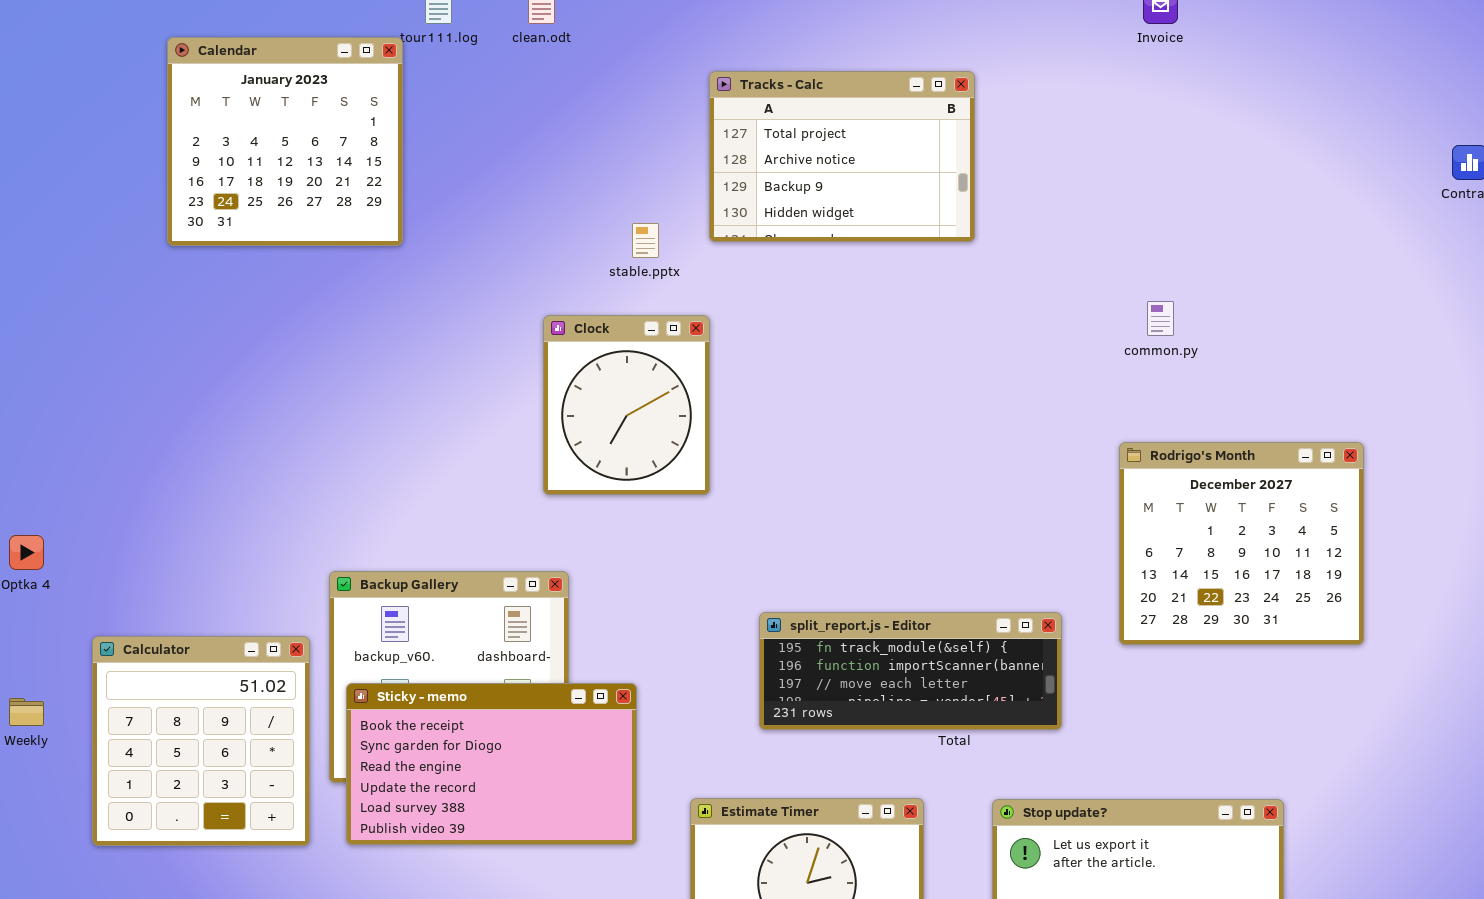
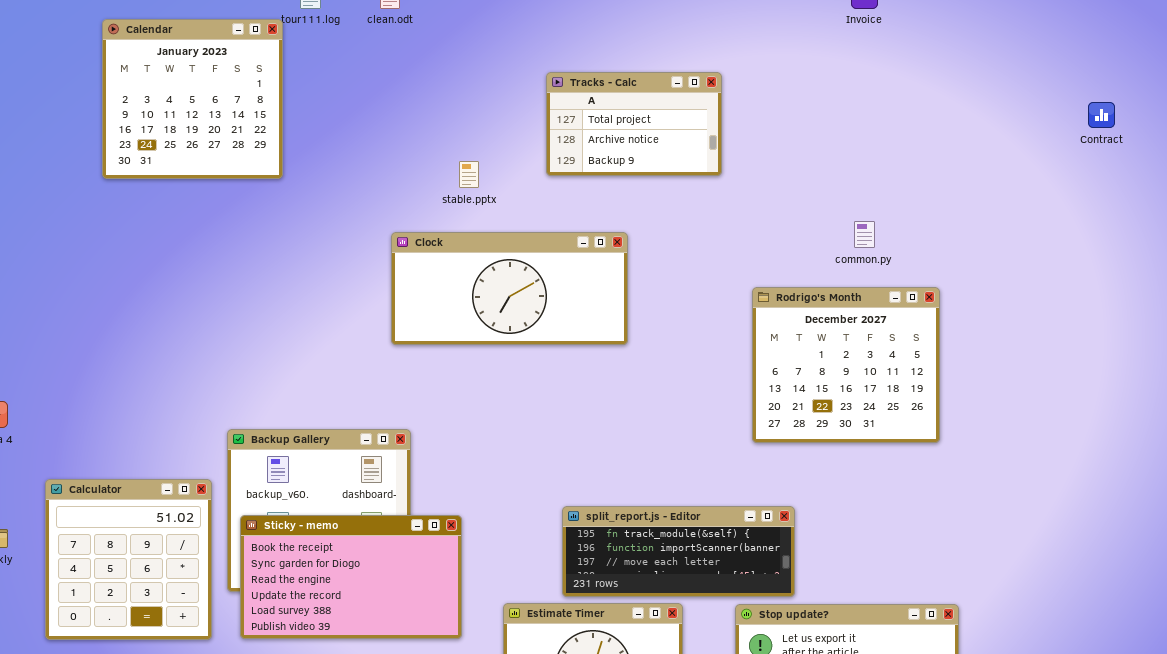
Tracks - Calc: [709,71,975,242] -> [546,72,722,176], resized
Clock: [543,315,710,495] -> [391,232,628,345], resized
Rodrigo's Month: [1119,442,1364,645] -> [752,287,940,443], moved
split_report.js - Editor: [759,612,1062,730] -> [562,506,795,597], moved

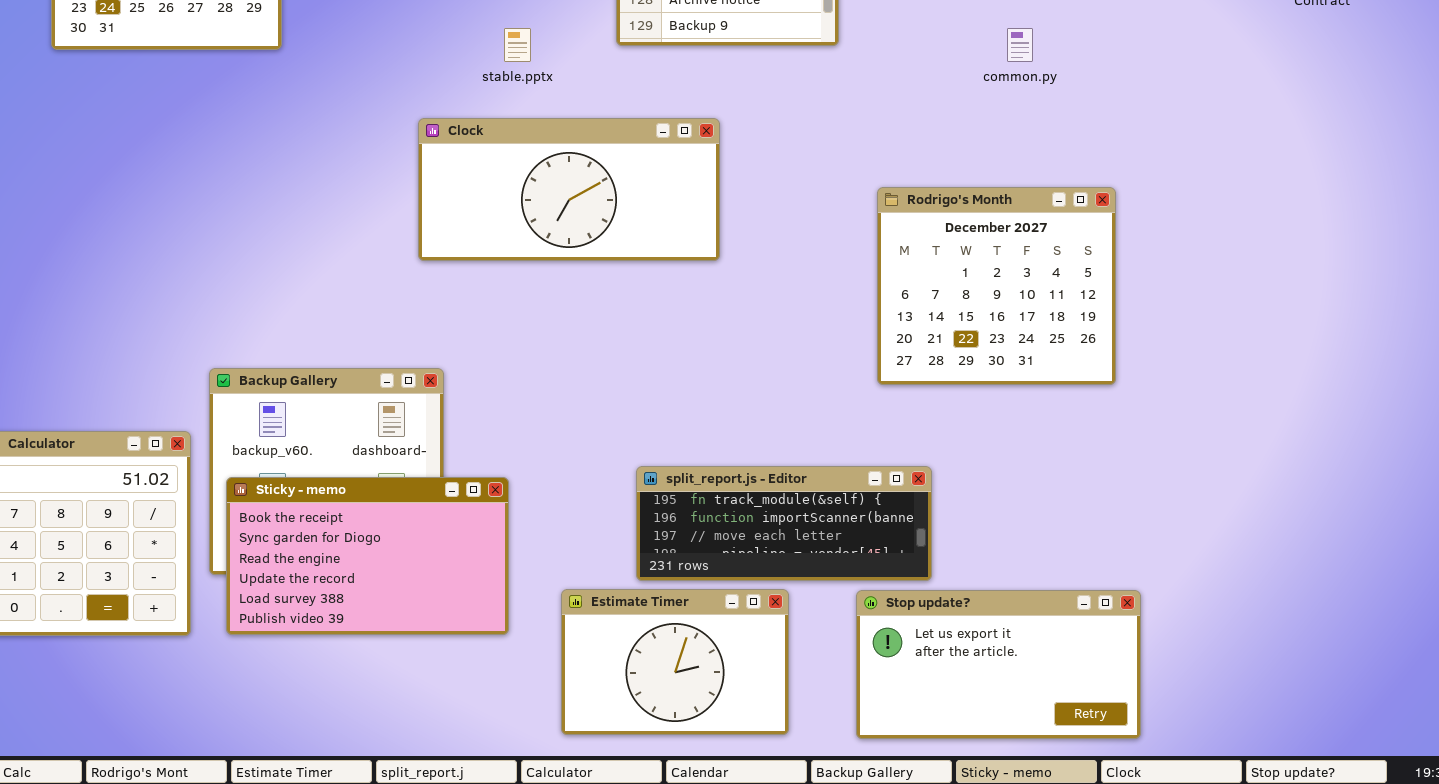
common.py: [854,221,875,248] -> [1007,28,1033,62], moved

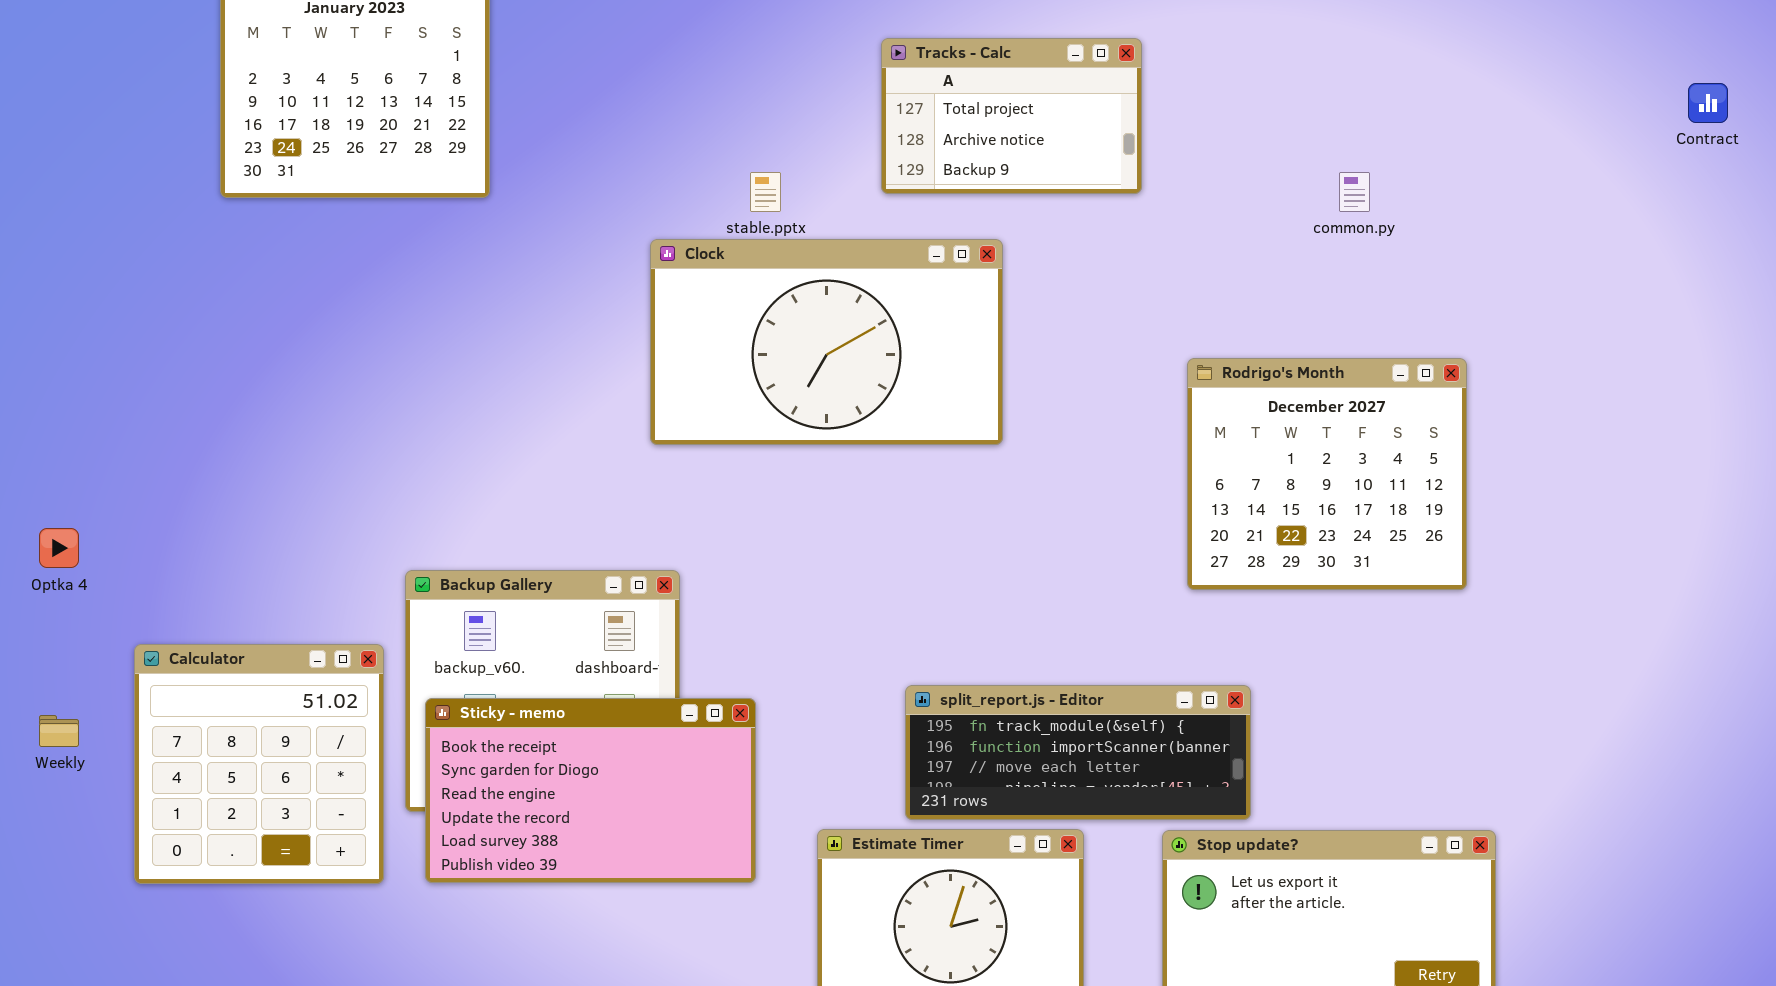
Clock: [418,118,720,261] -> [650,239,1003,445], resized

